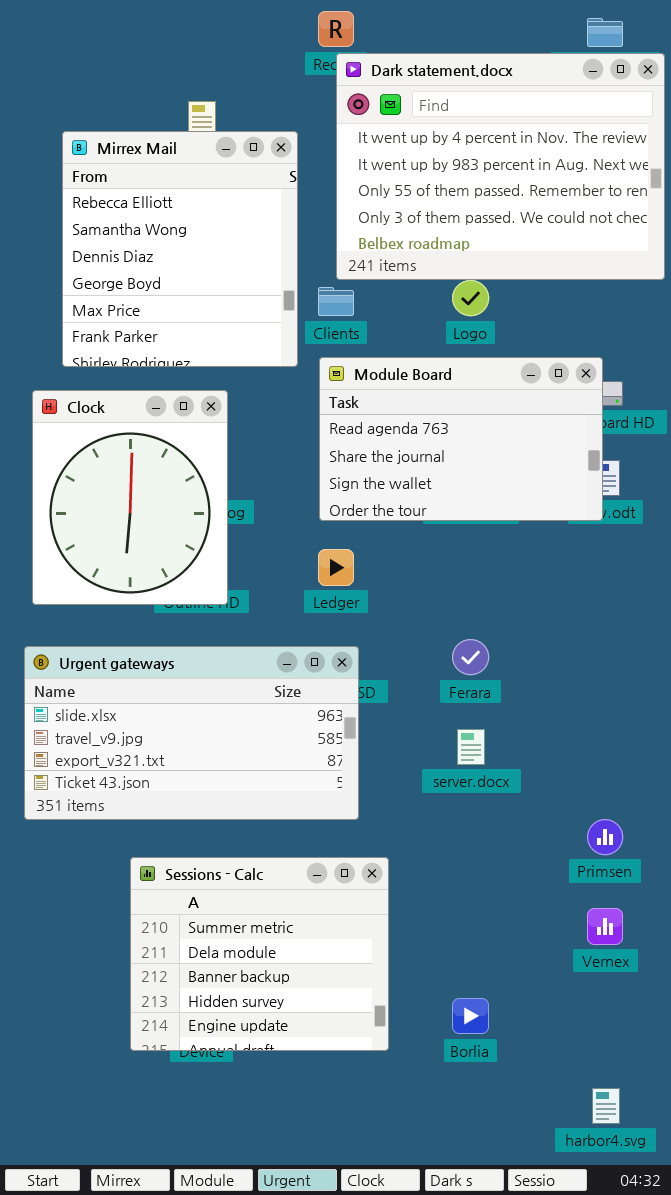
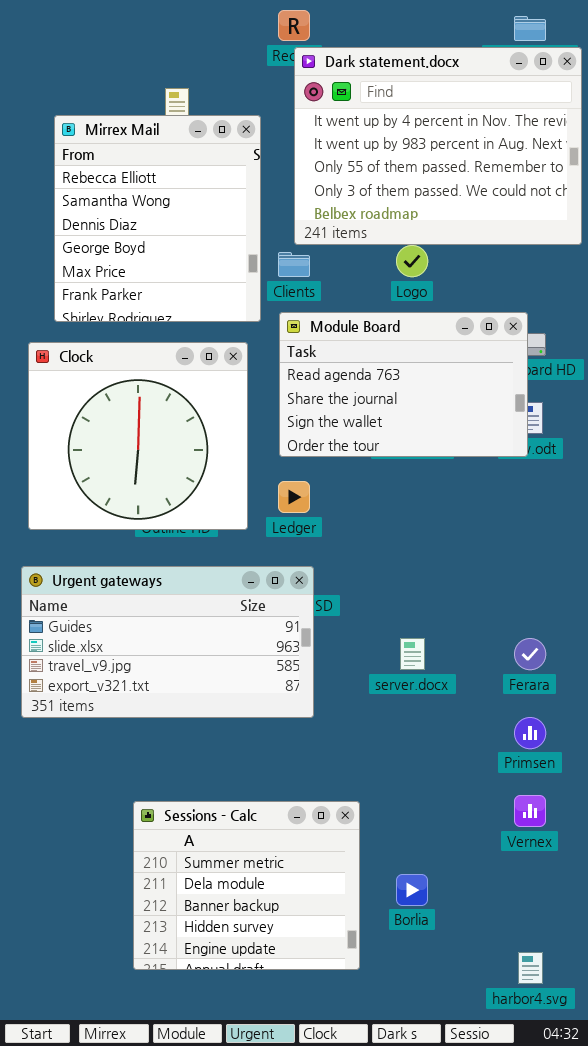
Clock: [32,390,228,605] -> [28,342,248,530], resized
Ferara: [452,639,489,675] -> [514,638,546,670], moved
Urgent gateways: [24,646,359,820] -> [21,566,314,718], scrolled up 1 row
Sessions - Calc: [130,857,389,1051] -> [133,801,360,970], moved

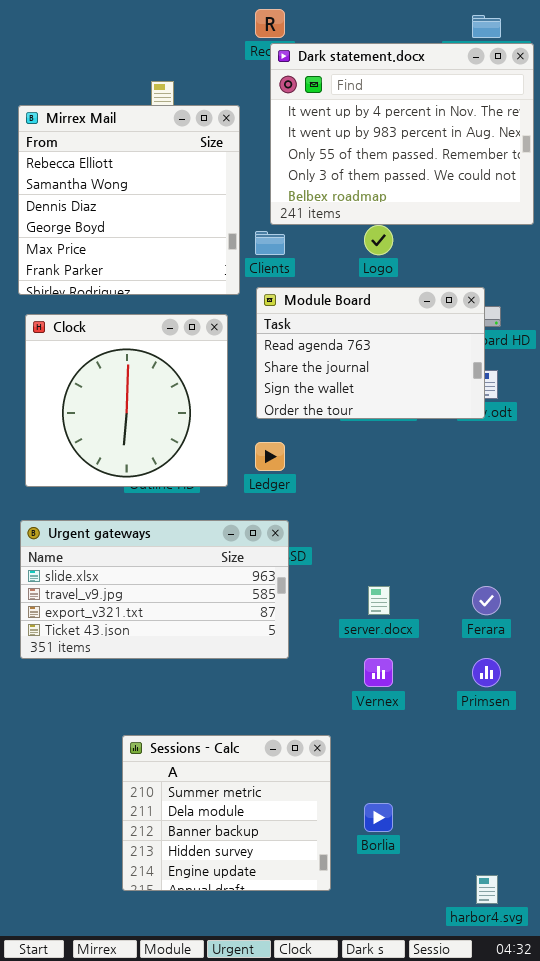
Mirrex Mail: [54,115,261,322] -> [18,105,240,295], resized
Urgent gateways: [21,566,314,718] -> [20,520,289,659], scrolled down 1 row
Vernex: [514,795,546,827] -> [364,658,393,687], moved

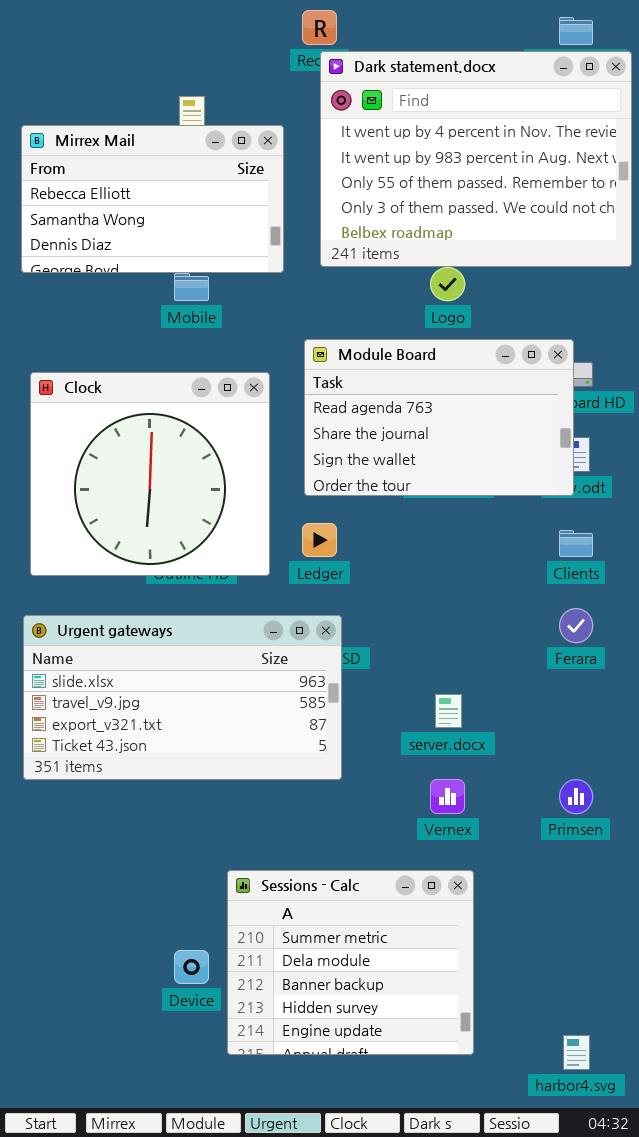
Mirrex Mail: [18,105,240,295] -> [21,125,284,273], resized
Clients: [255,231,285,255] -> [559,530,593,557], moved
Ferara: [472,586,501,615] -> [559,608,593,643], moved
Sessions - Calc: [122,735,331,891] -> [227,870,474,1055], moved

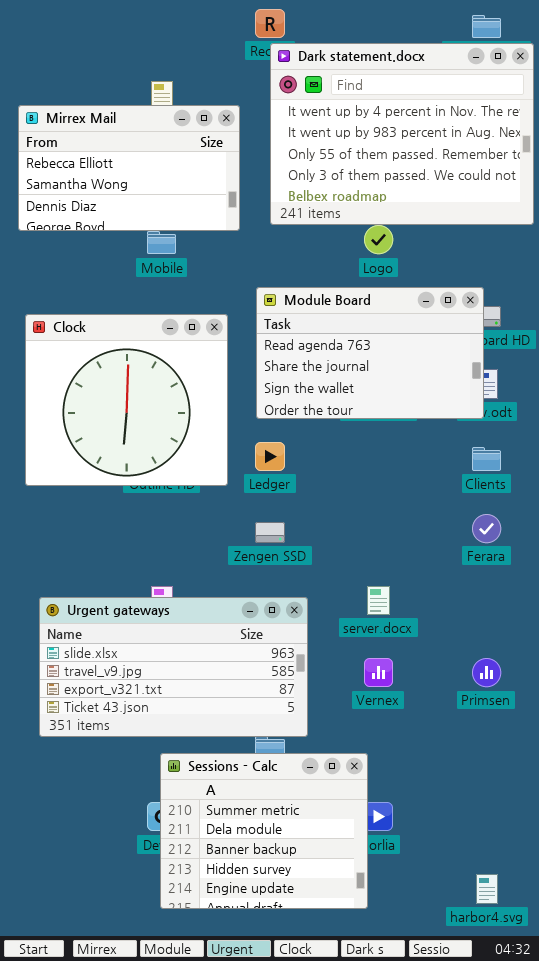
Urgent gateways: [23,615,342,780] -> [39,597,308,737], moved
Sessions - Calc: [227,870,474,1055] -> [160,753,368,909], moved

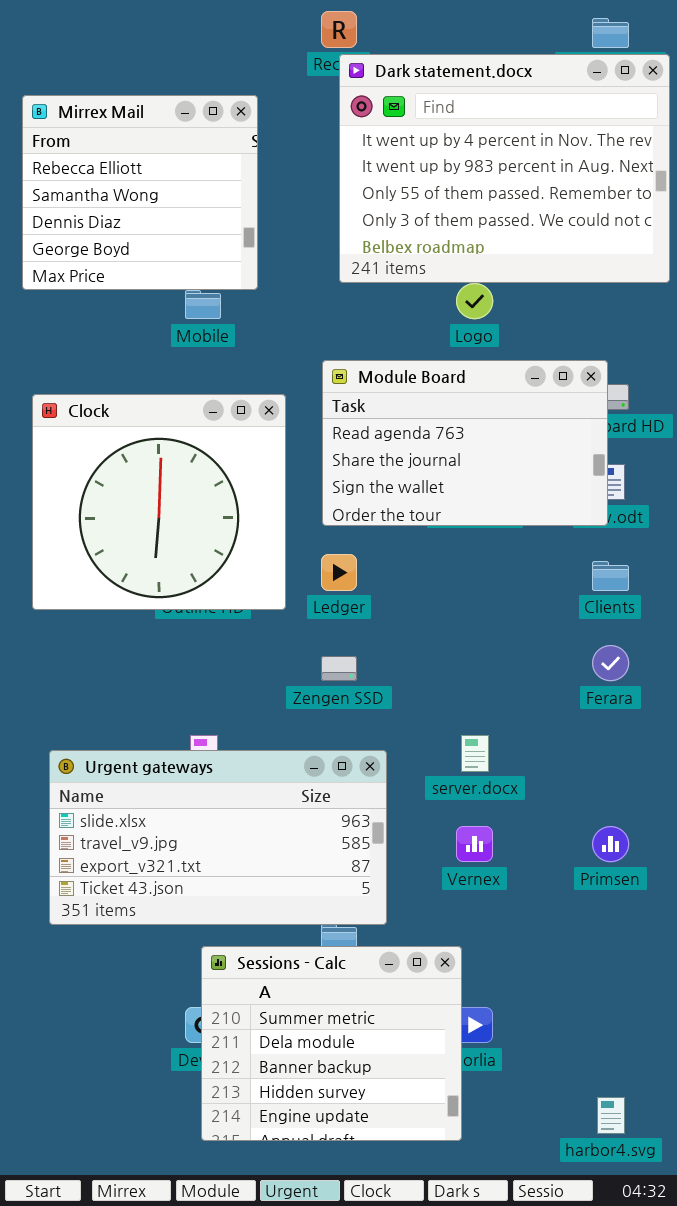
Mirrex Mail: [18,105,240,231] -> [22,95,258,290], resized

